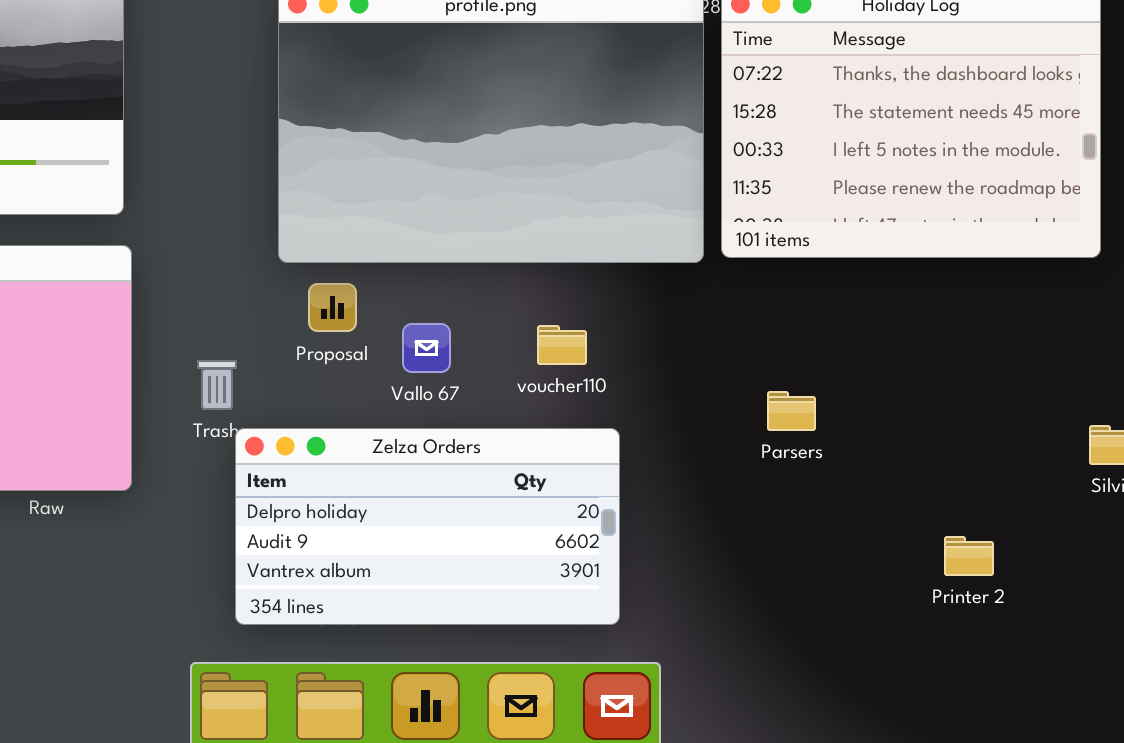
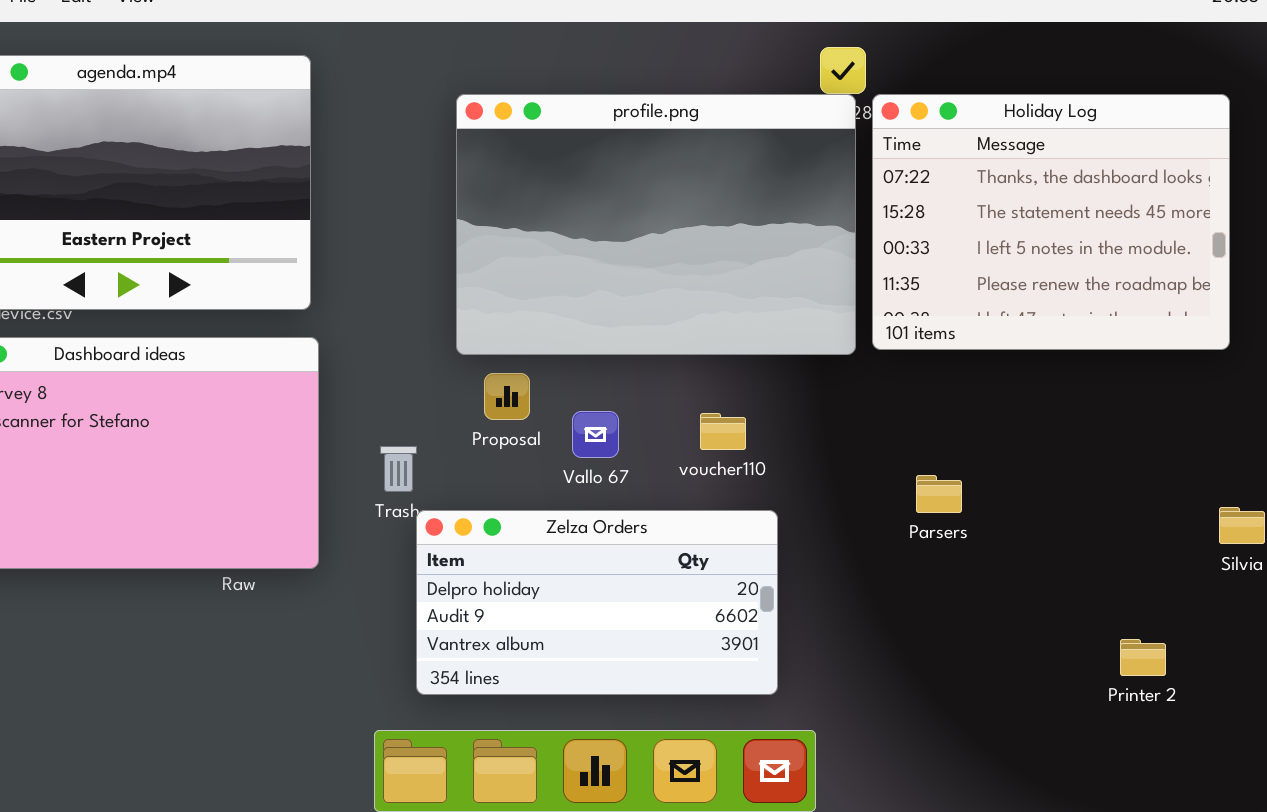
Printer 2: [944,536,994,576] -> [1120,639,1166,676], moved

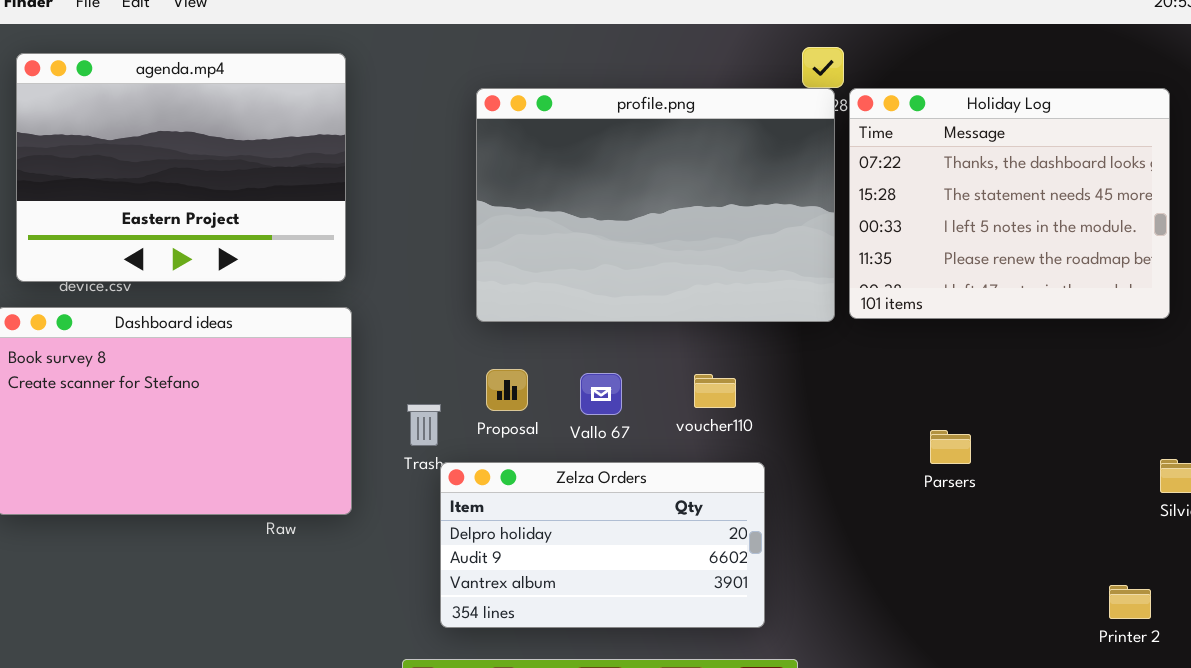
Proposal: [484,373,530,420] -> [486,369,528,411], moved
Parsers: [916,475,962,513] -> [930,430,971,464], moved
Printer 2: [1120,639,1166,676] -> [1109,585,1151,619], moved

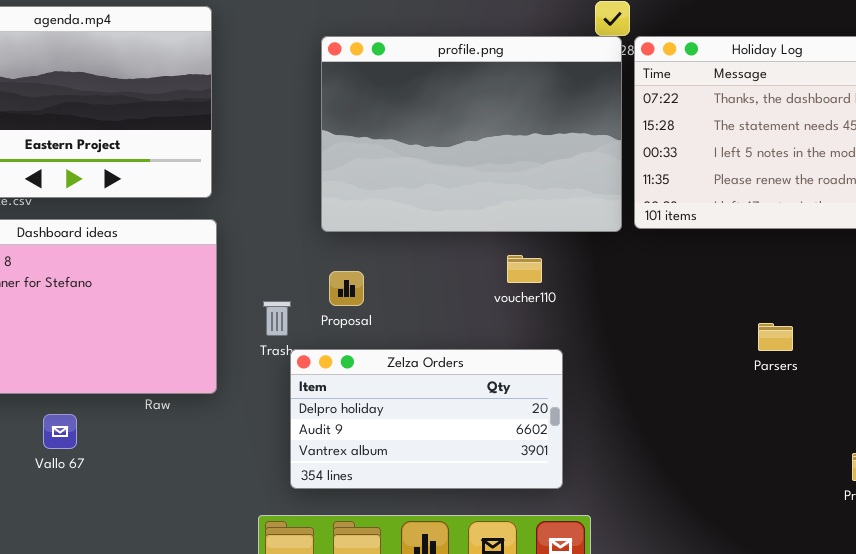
Vallo 67: [580,373,622,415] -> [43,414,77,449], moved
voucher110: [694,374,736,408] -> [507,255,542,283], moved
Parsers: [930,430,971,464] -> [758,323,793,351], moved

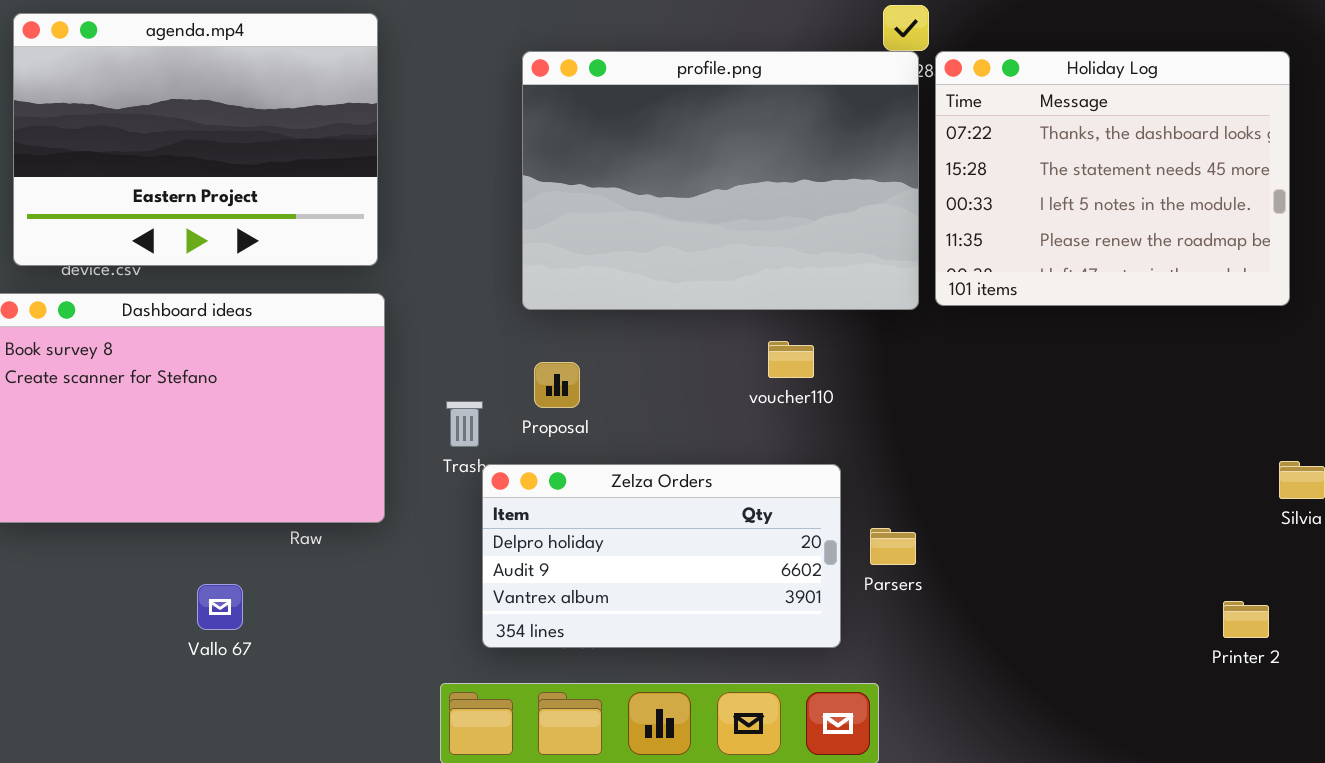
Parsers: [758,323,793,351] -> [870,528,916,565], moved
Vallo 67: [43,414,77,449] -> [197,584,243,630], moved

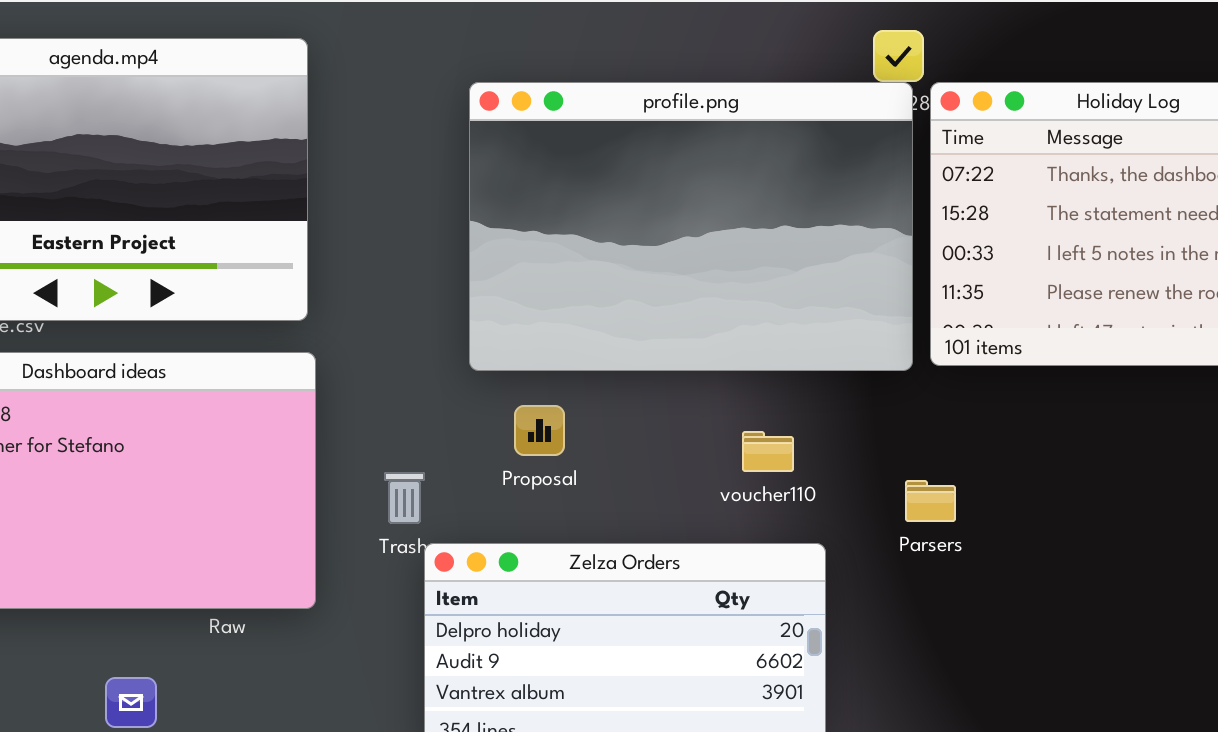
voucher110: [768,341,814,378] -> [742,431,794,472], moved
Proposal: [534,362,580,408] -> [514,405,565,456], moved
Parsers: [870,528,916,565] -> [905,480,956,522], moved

